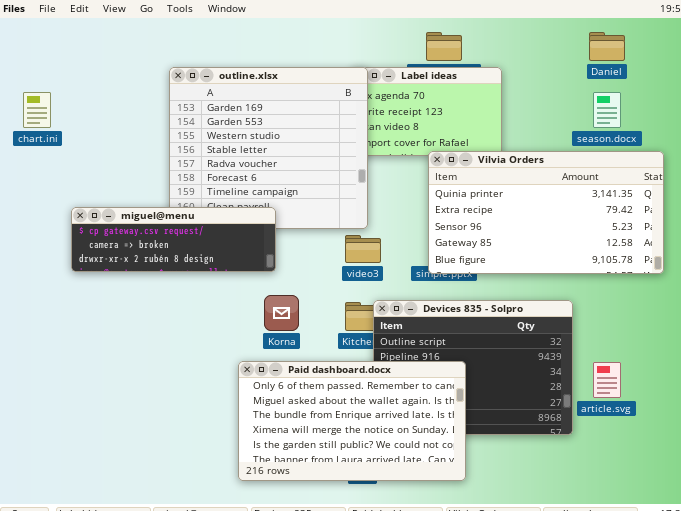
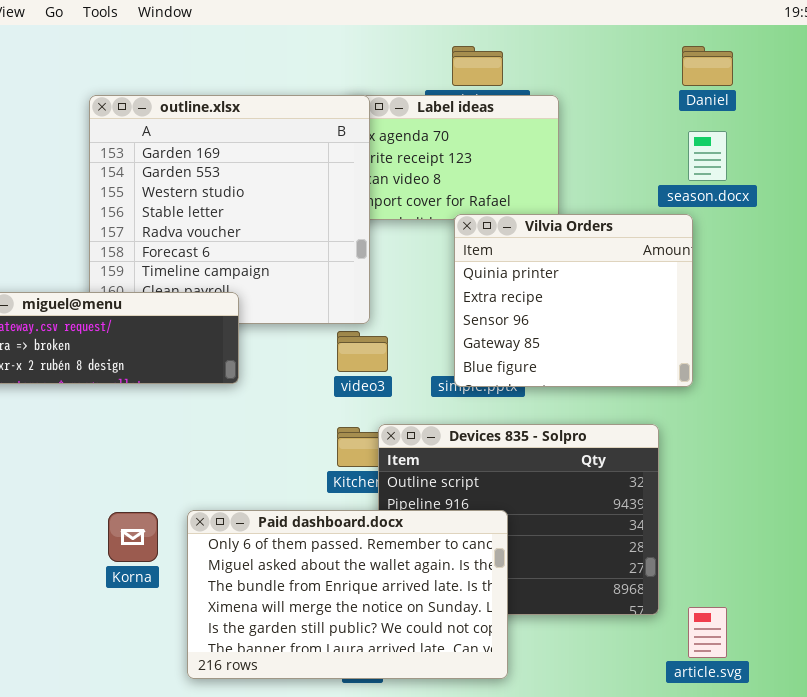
Vilvia Orders: [428,151,664,274] -> [454,214,693,387], resized
Korna: [264,295,299,331] -> [108,512,158,562], moved
article.svg: [593,362,621,398] -> [688,607,727,658], moved

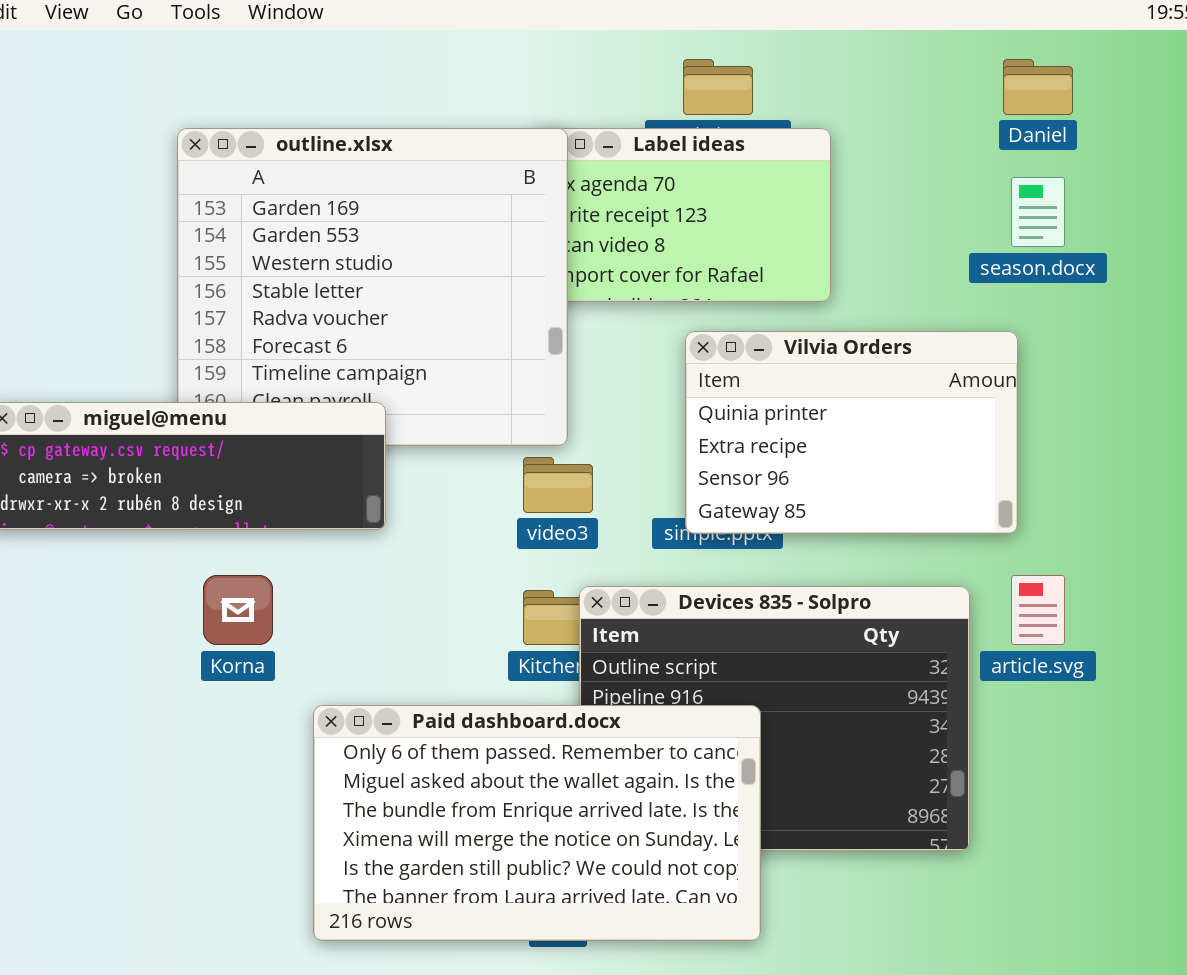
Vilvia Orders: [454,214,693,387] -> [685,331,1018,534], resized
Korna: [108,512,158,562] -> [203,575,273,645], moved
article.svg: [688,607,727,658] -> [1011,575,1065,645], moved

